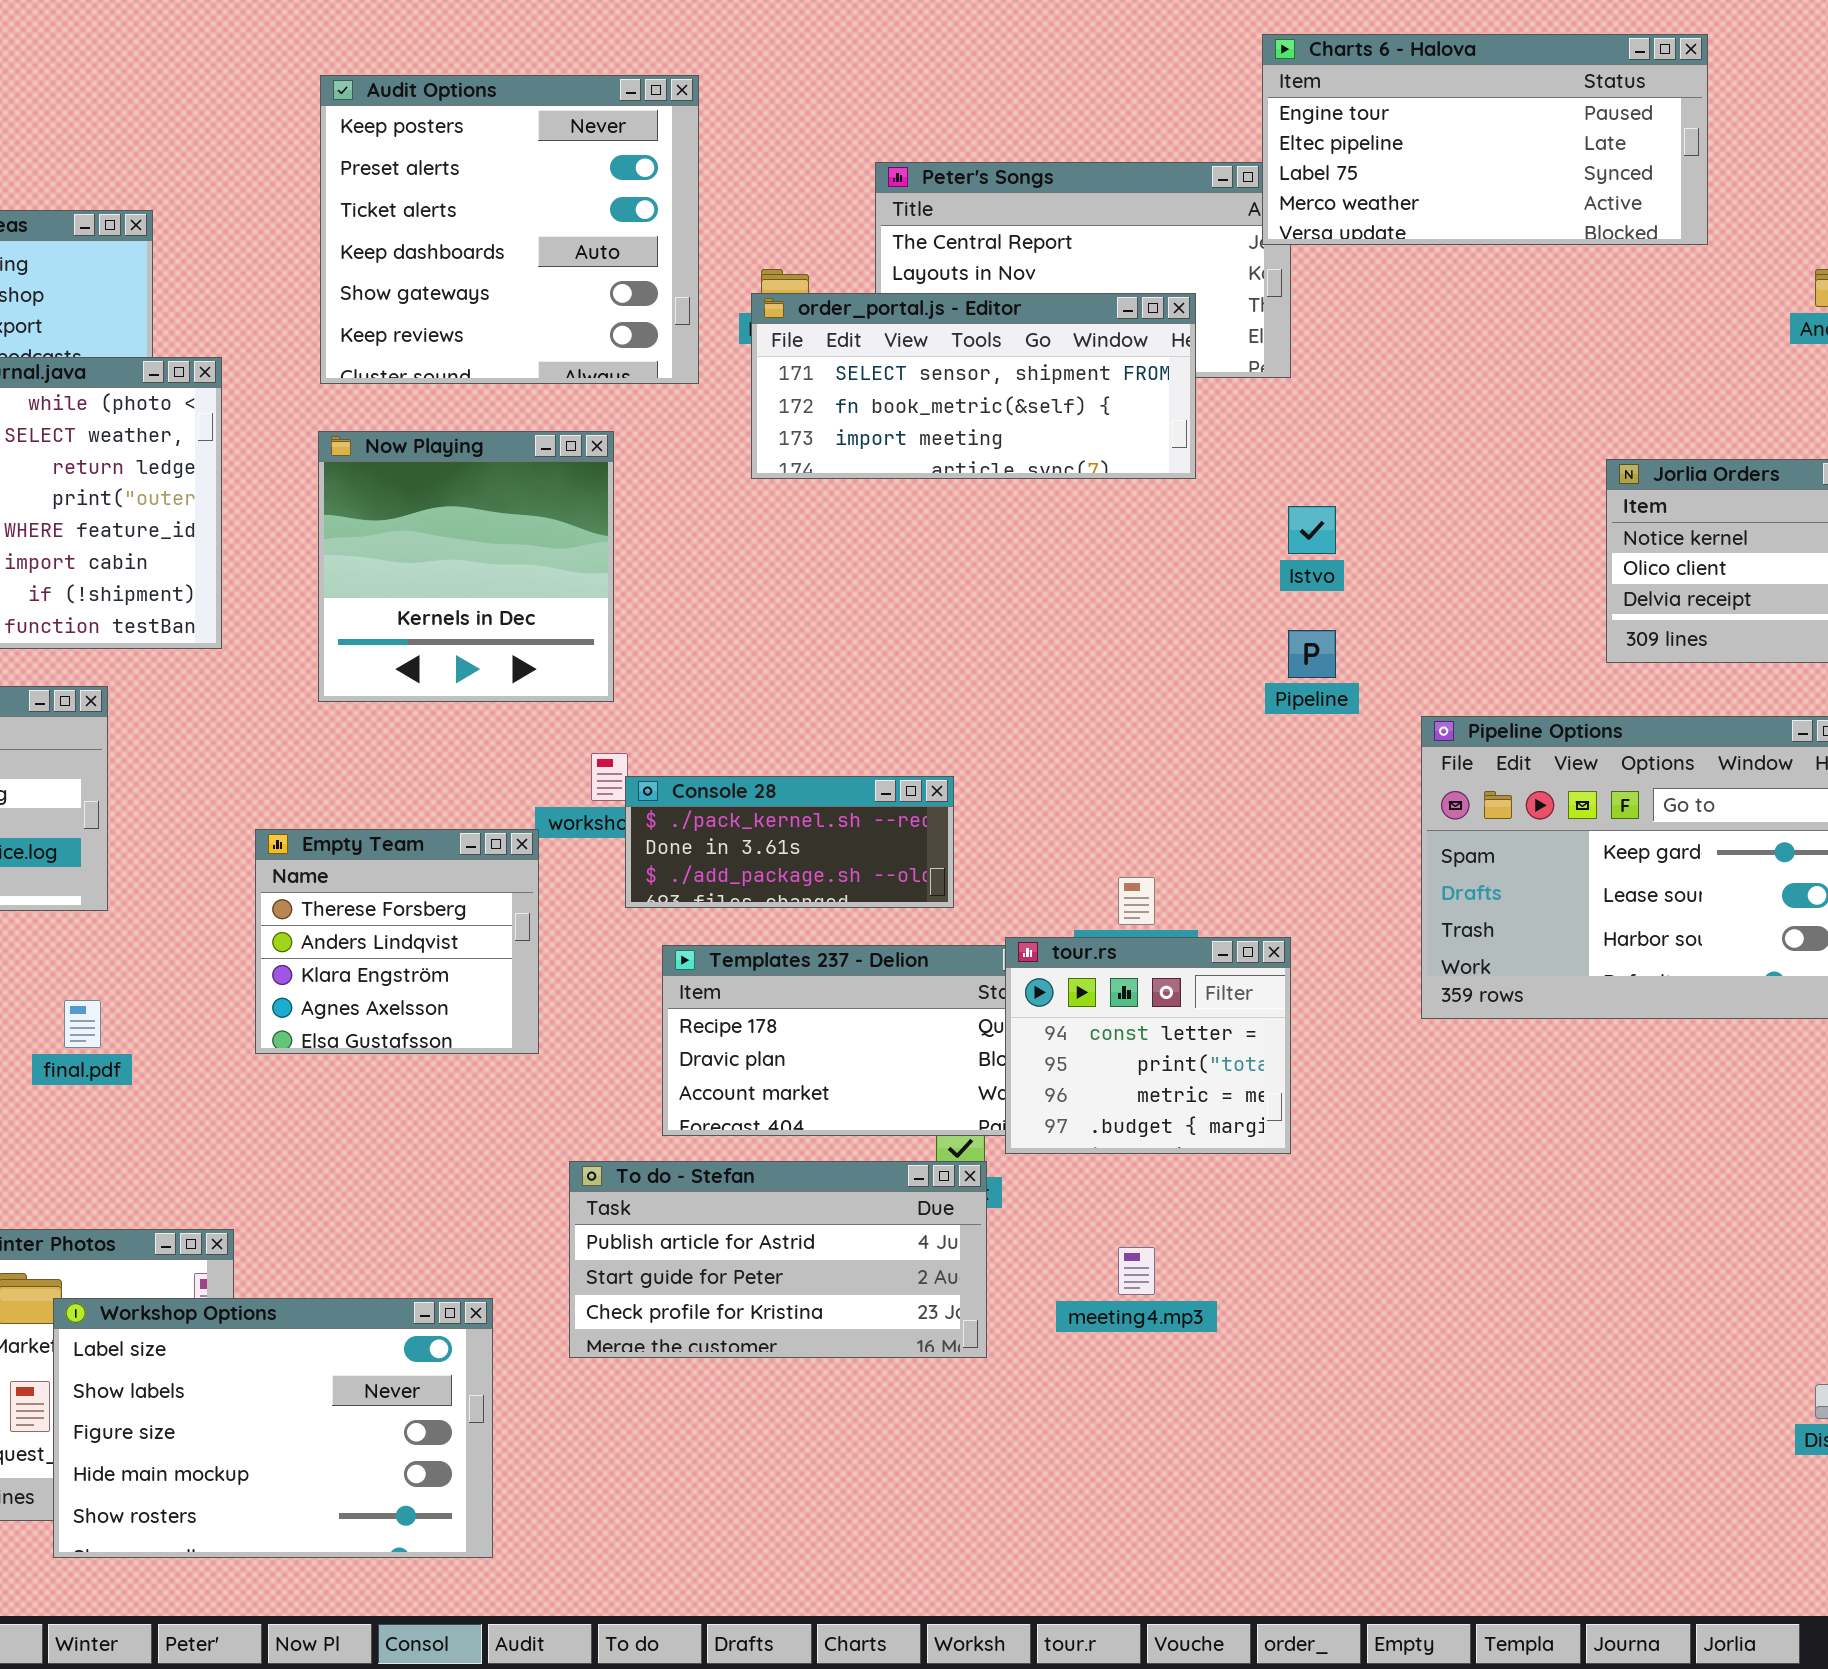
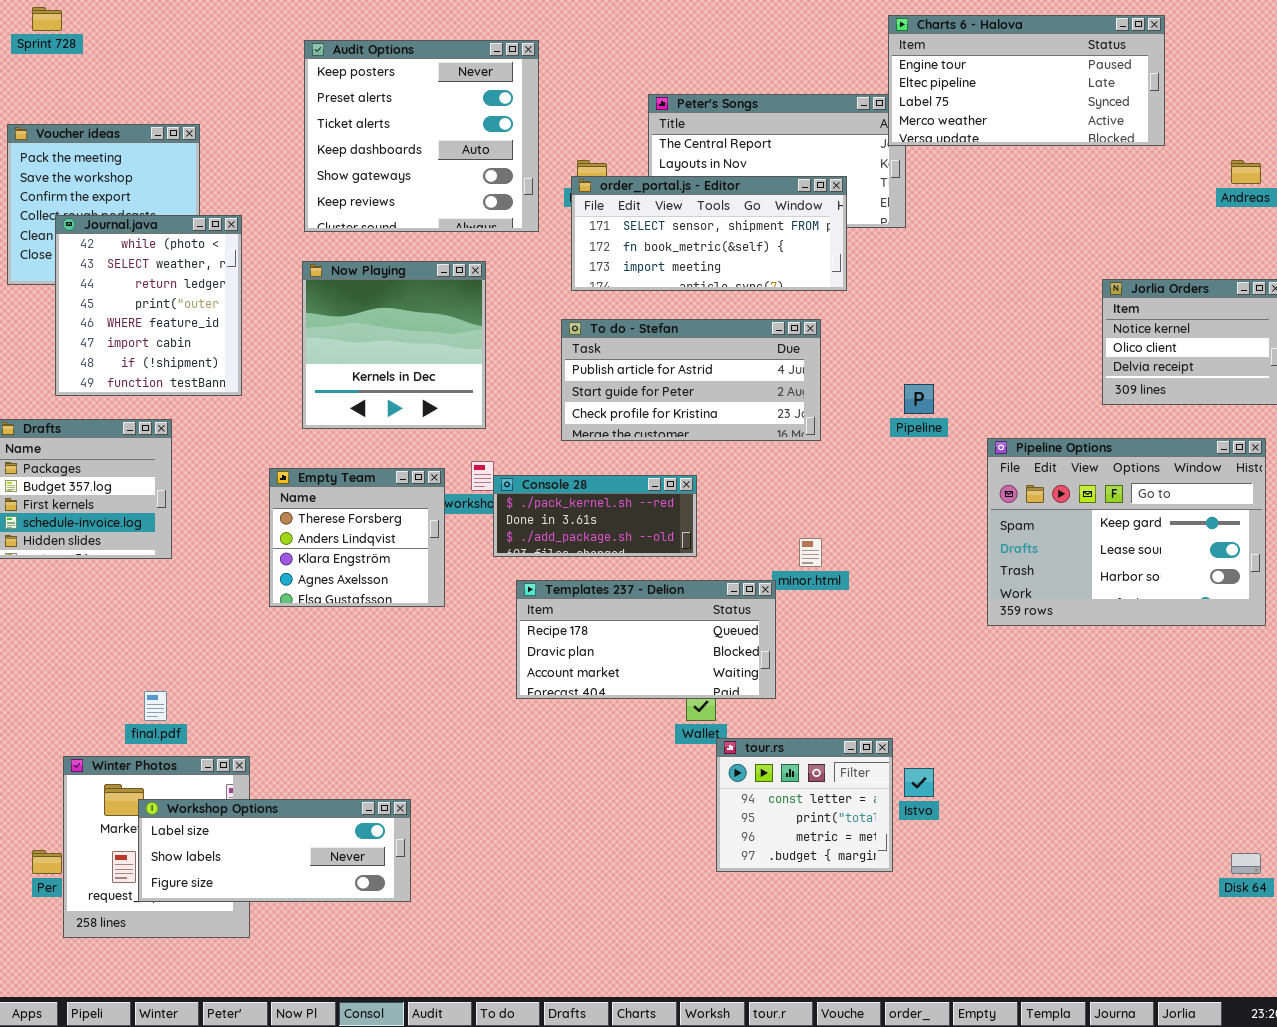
Istvo: [1288,506,1336,554] -> [904,768,934,797], moved
Empty Team: [255,829,539,1054] -> [269,468,445,607], moved
tour.rs: [1005,937,1291,1154] -> [716,738,893,872], moved
final.pdf: [64,1000,101,1048] -> [144,691,167,721], moved
To do - Stefan: [569,1161,987,1358] -> [561,319,821,441], moved
Workshop Options: [53,1298,493,1558] -> [138,799,411,902], resized

